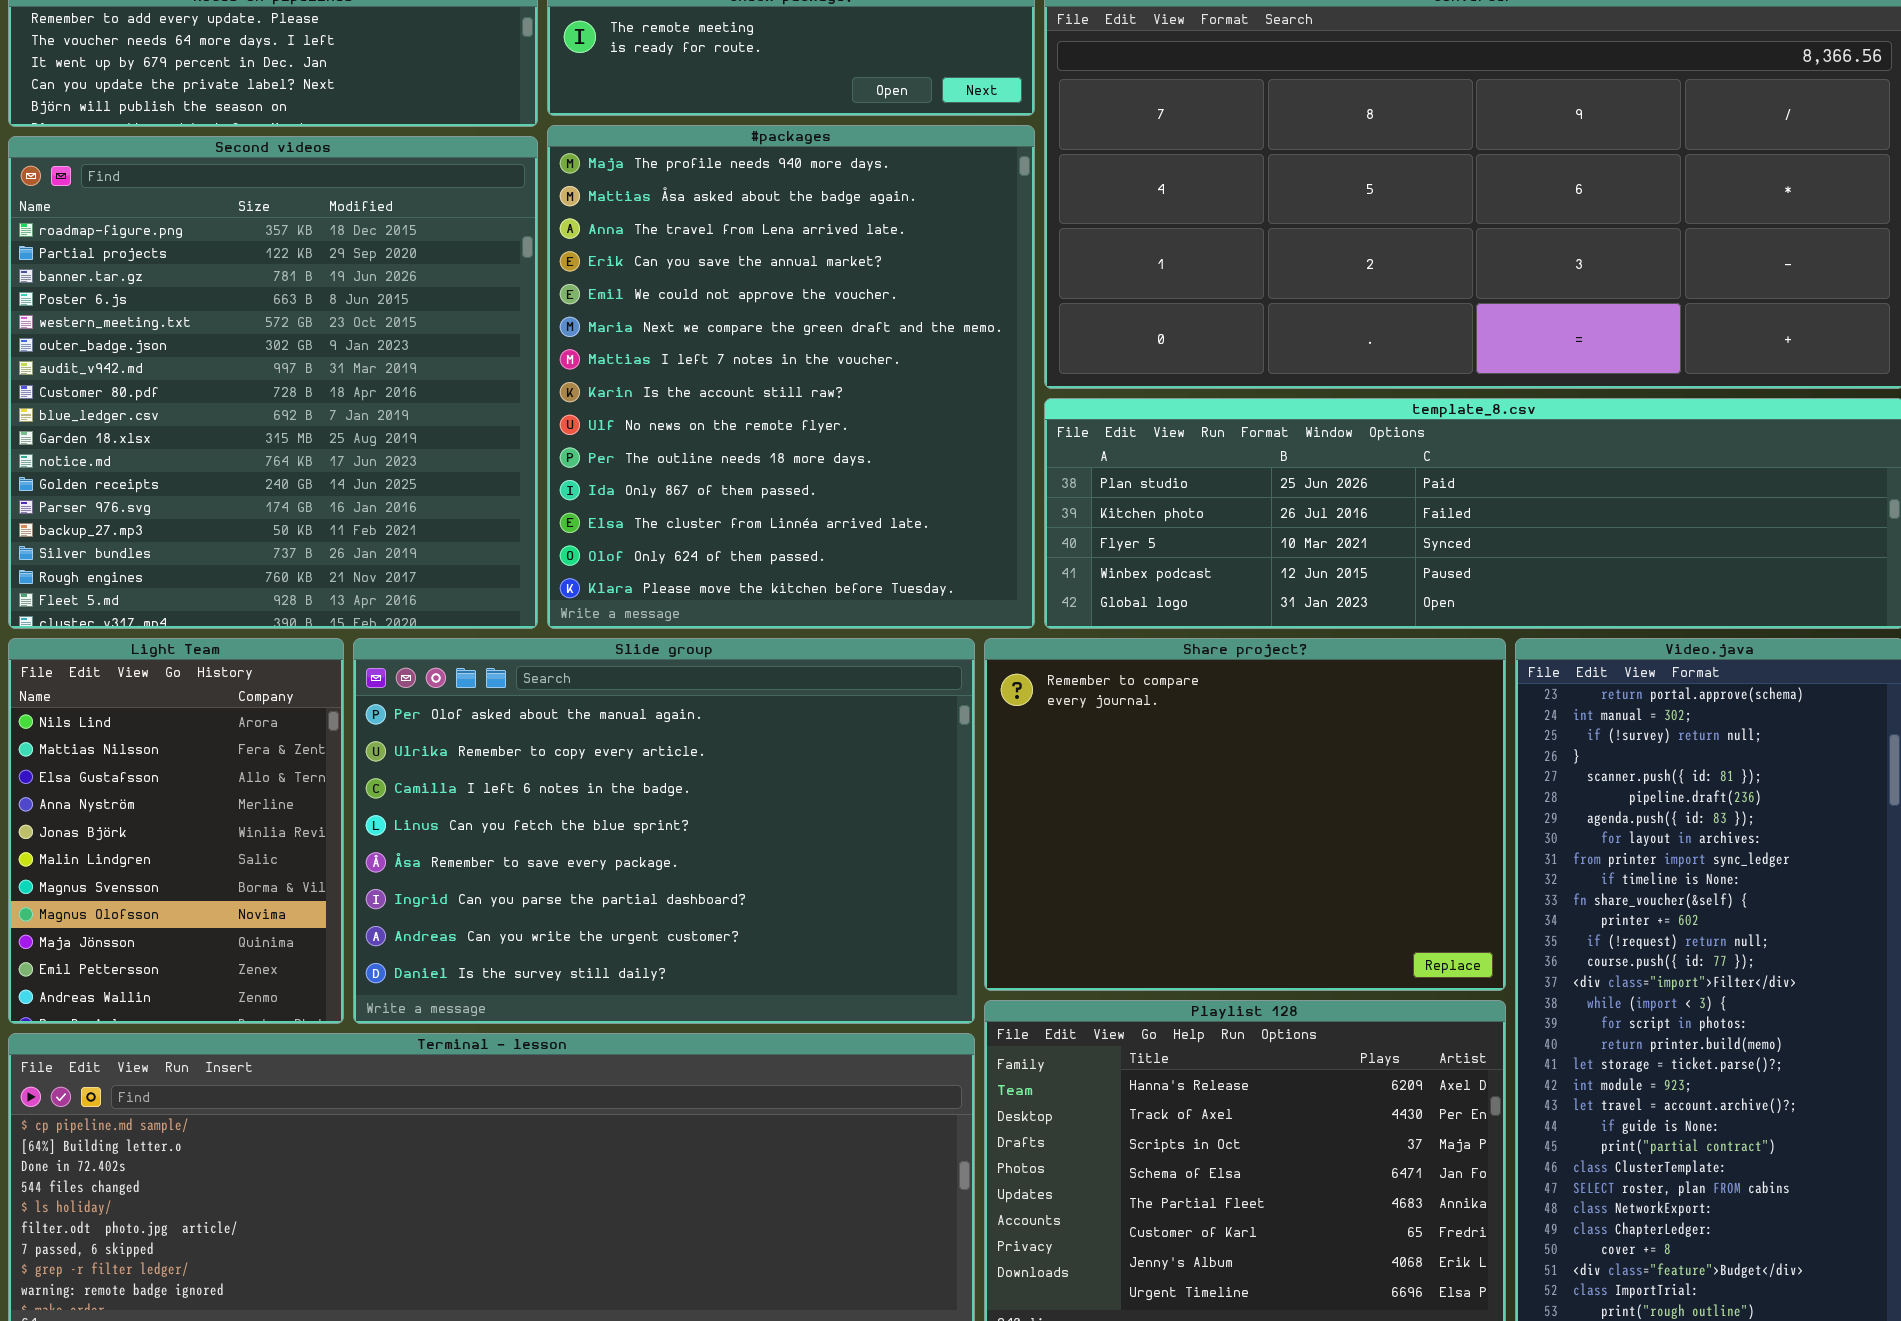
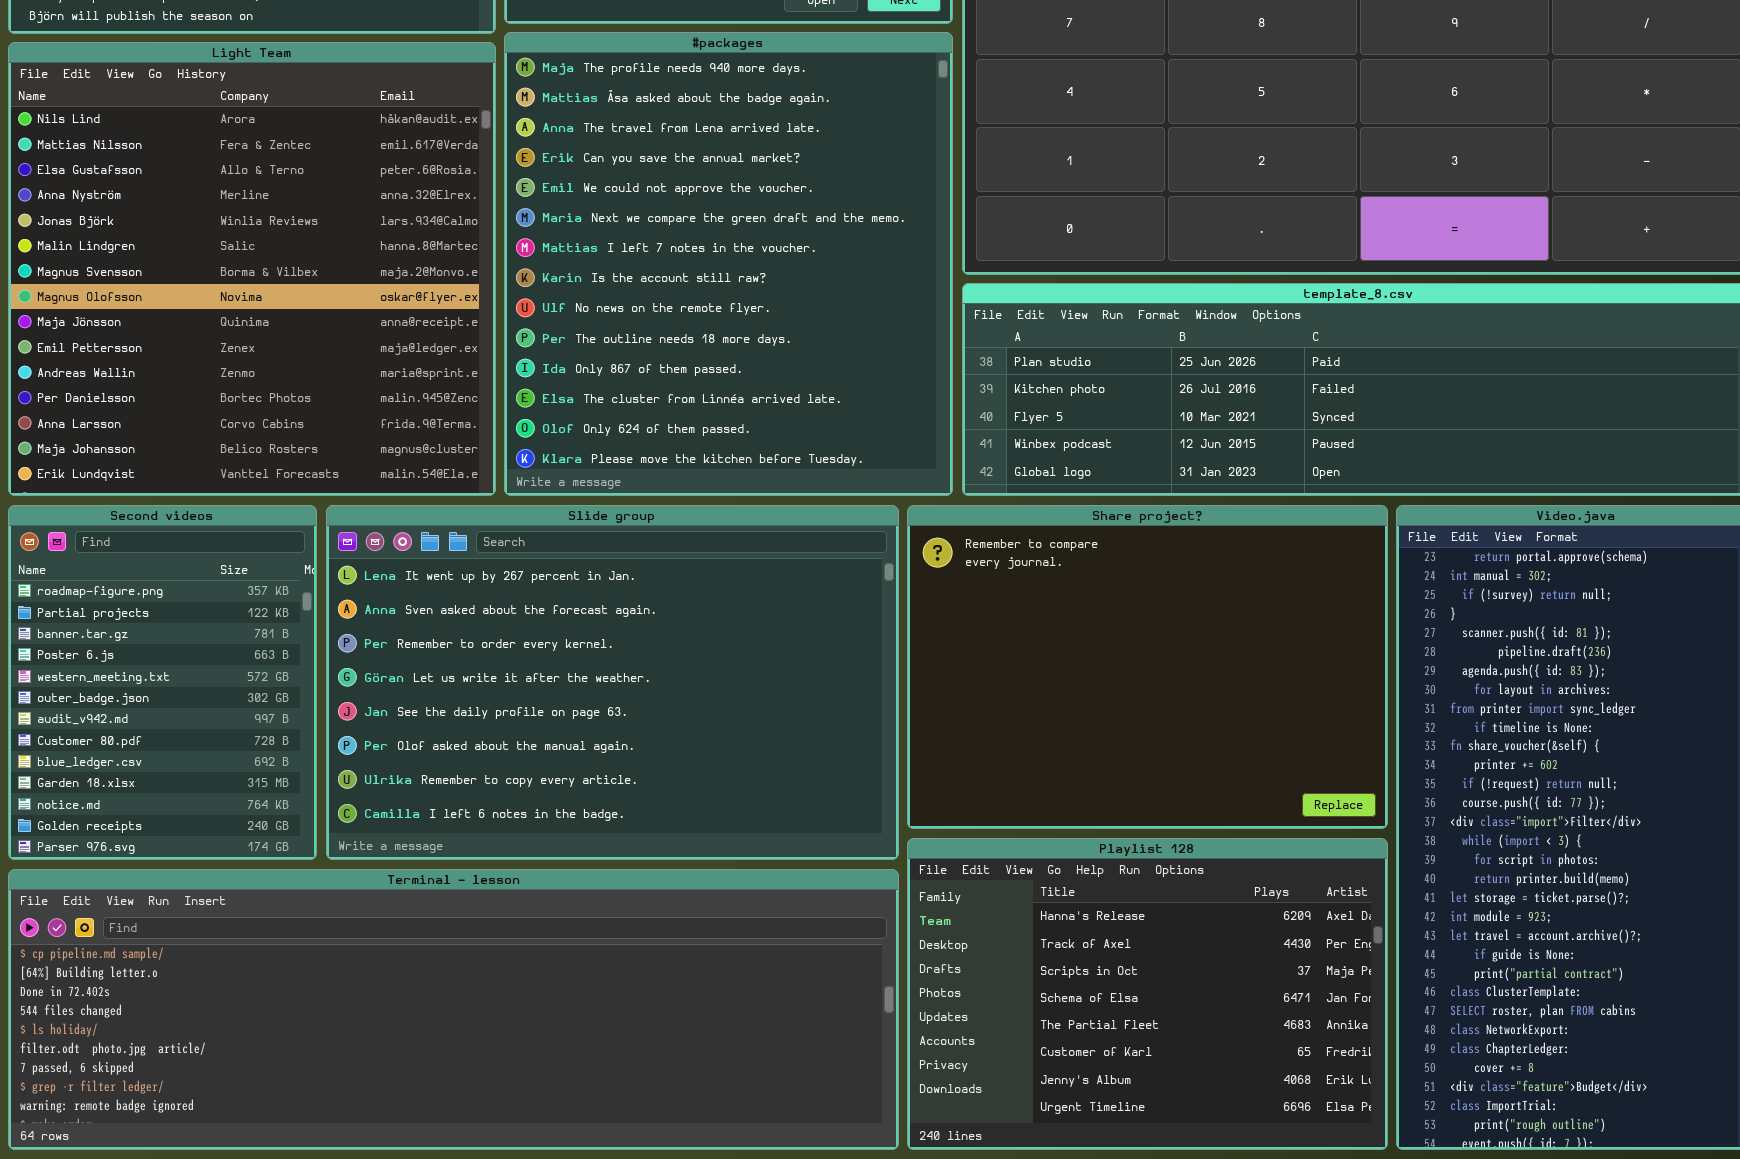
Second videos: [8,136,538,629] -> [8,505,317,860], moved, resized
Light Team: [8,638,344,1024] -> [8,42,496,496], moved, resized
Slide group: [353,638,975,1024] -> [326,505,899,860], scrolled up 5 rows

